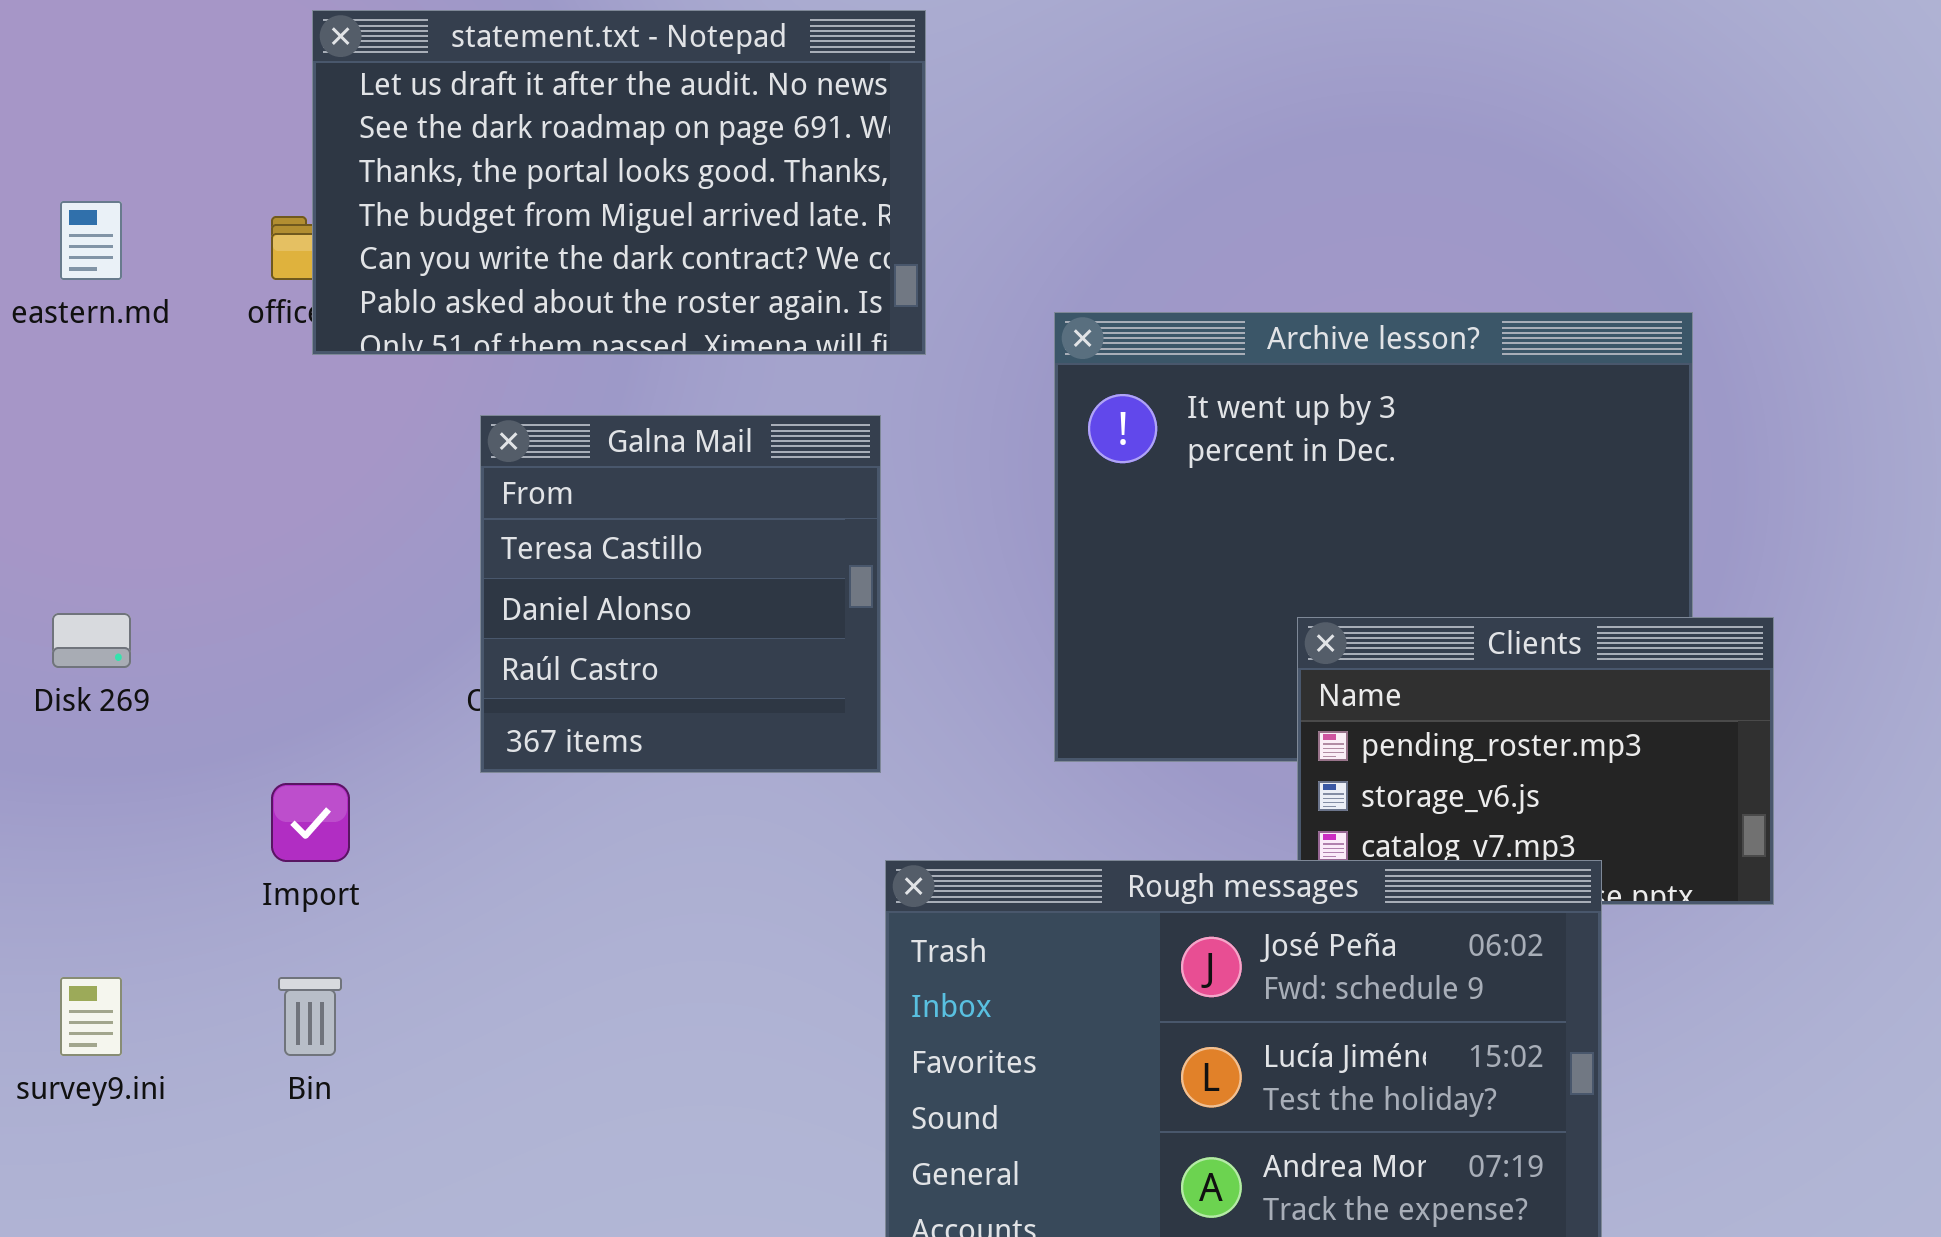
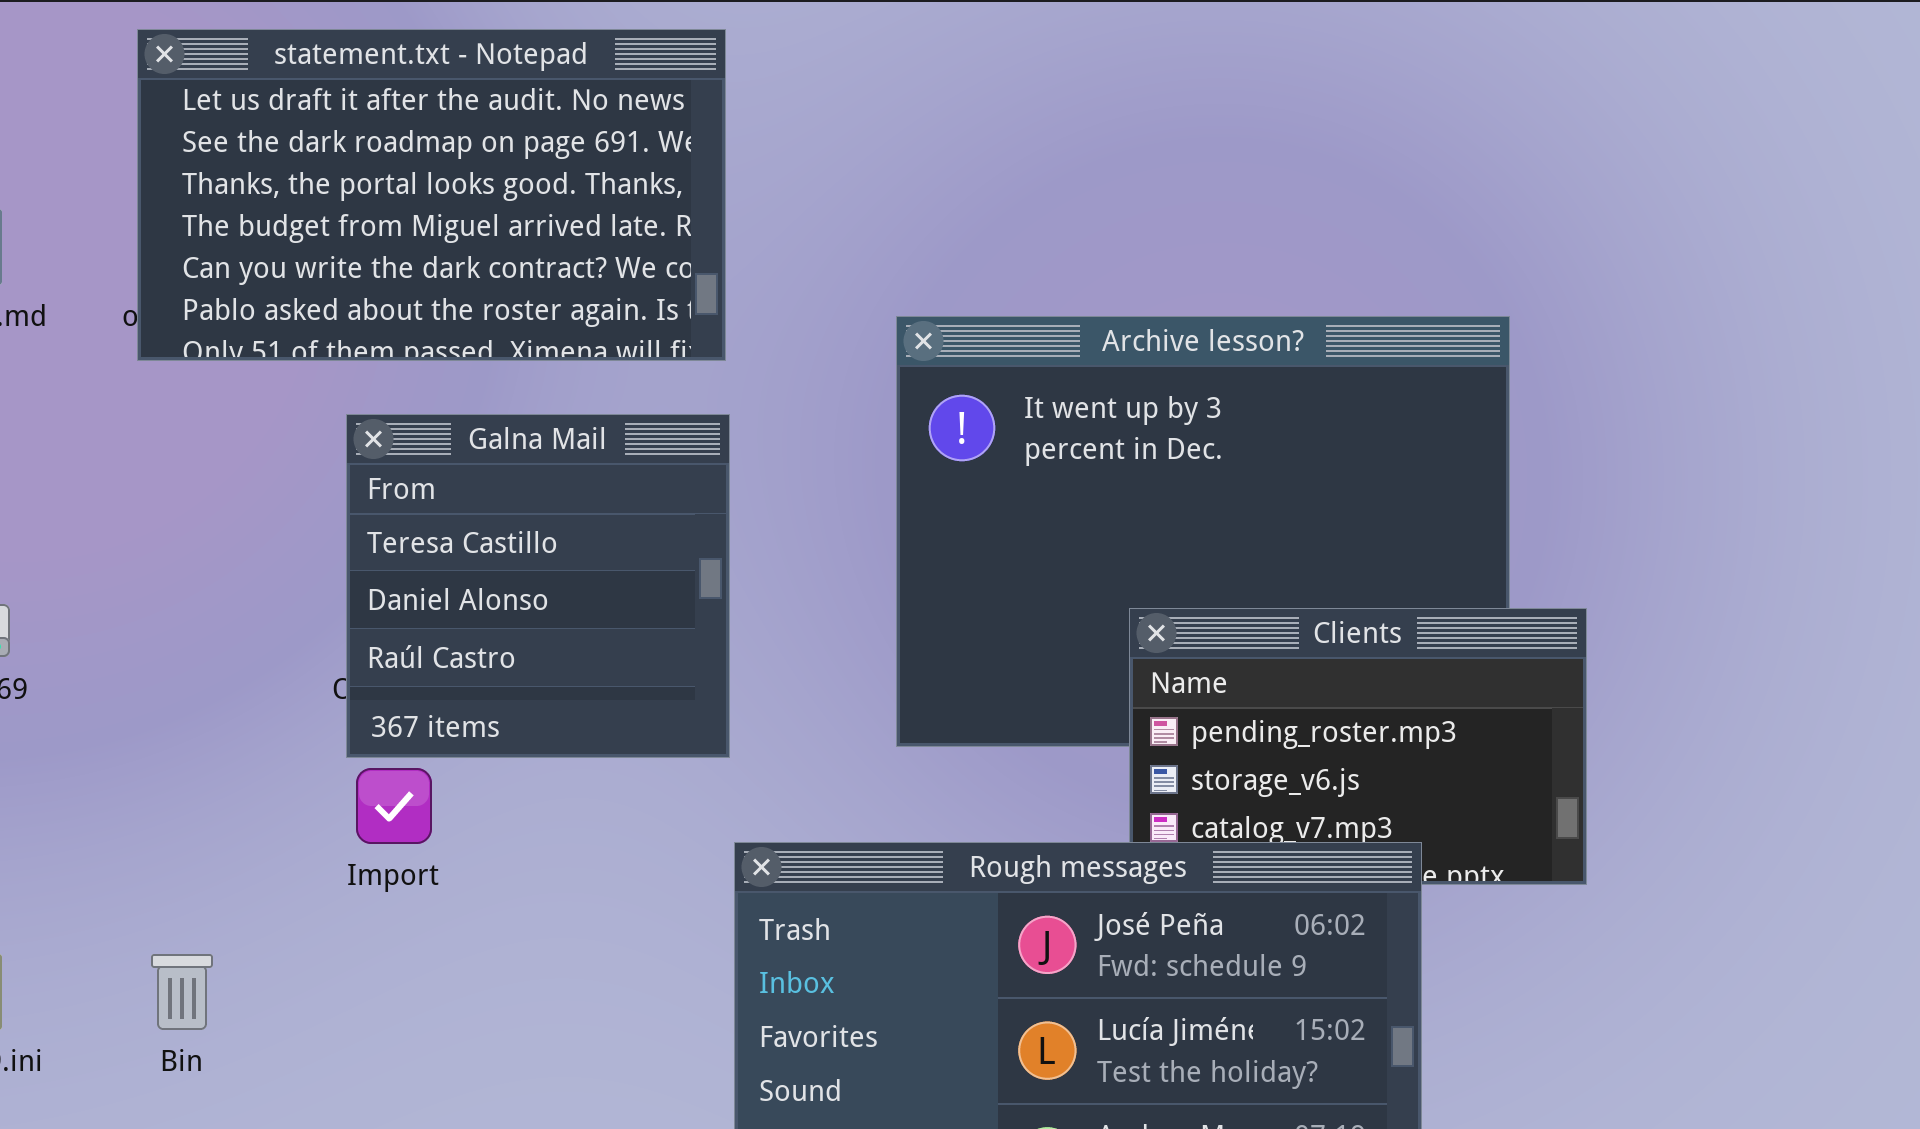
statement.txt - Notepad: [312,10,926,355] -> [137,29,726,361], moved
Import: [271,783,350,862] -> [356,768,432,844], moved

